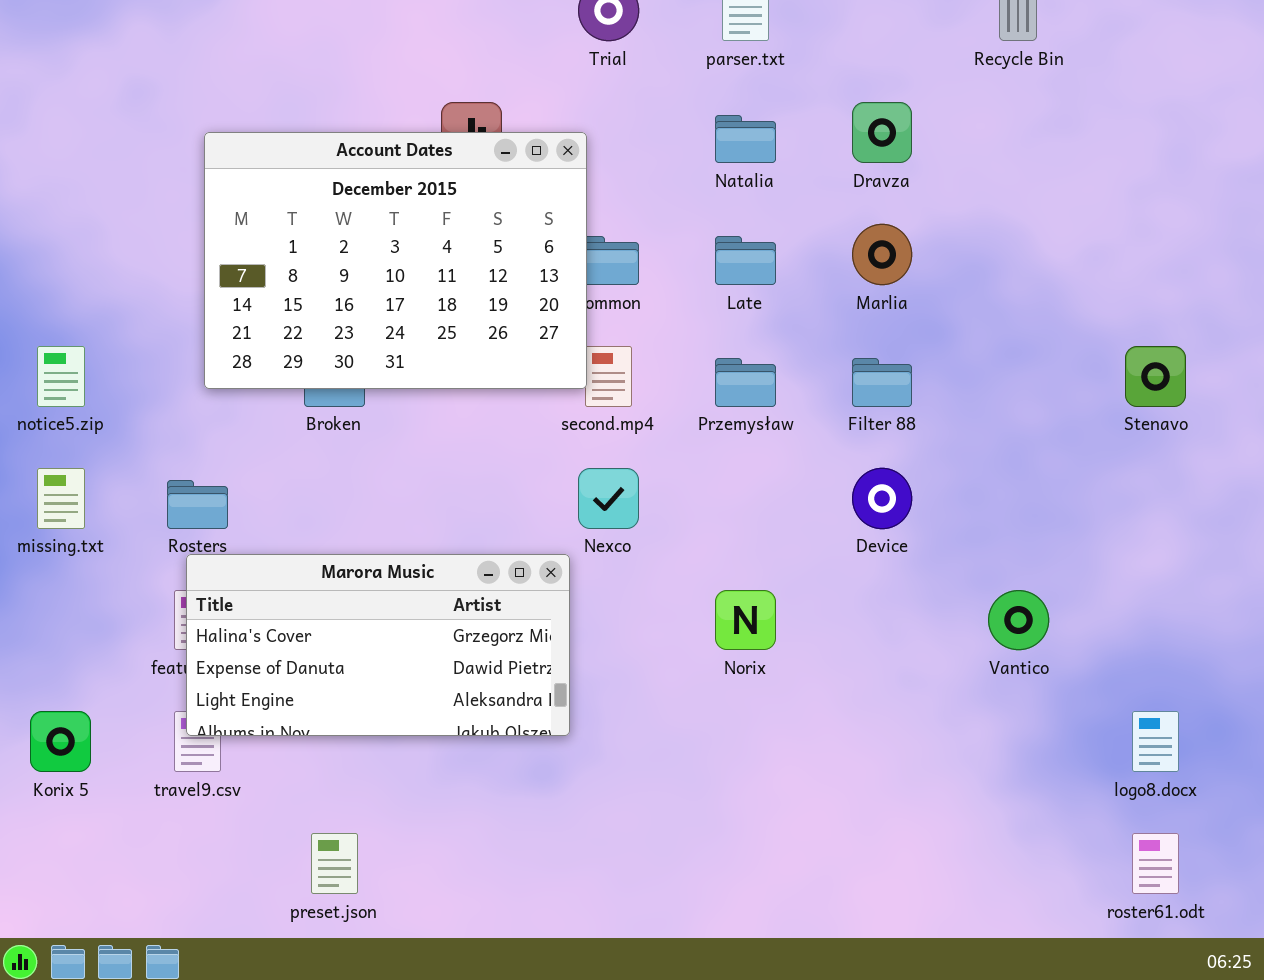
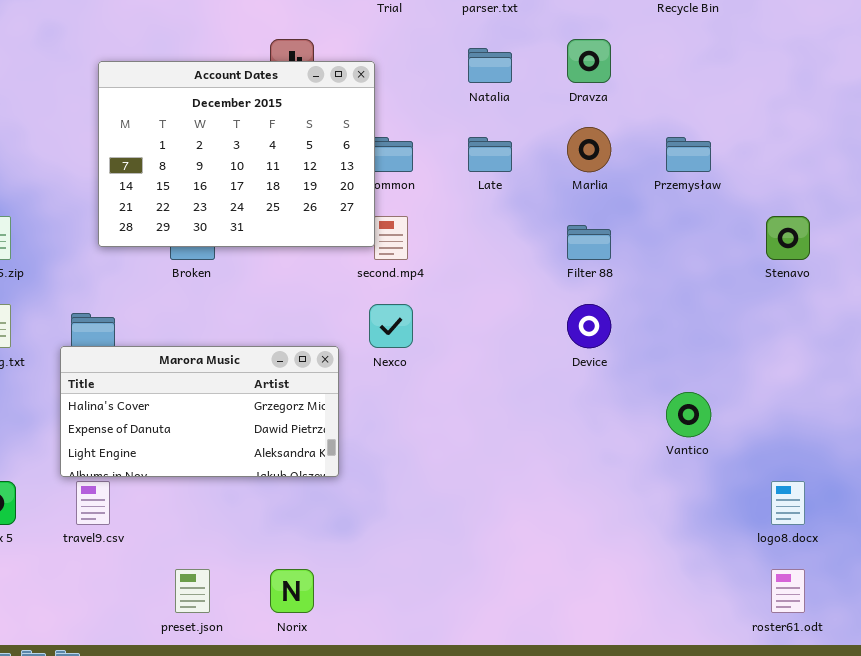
Przemysław: [715,358,776,407] -> [666,137,711,172], moved
Marora Music: [186,554,570,736] -> [60,346,339,477], moved
Norix: [715,590,776,650] -> [270,569,314,613], moved

